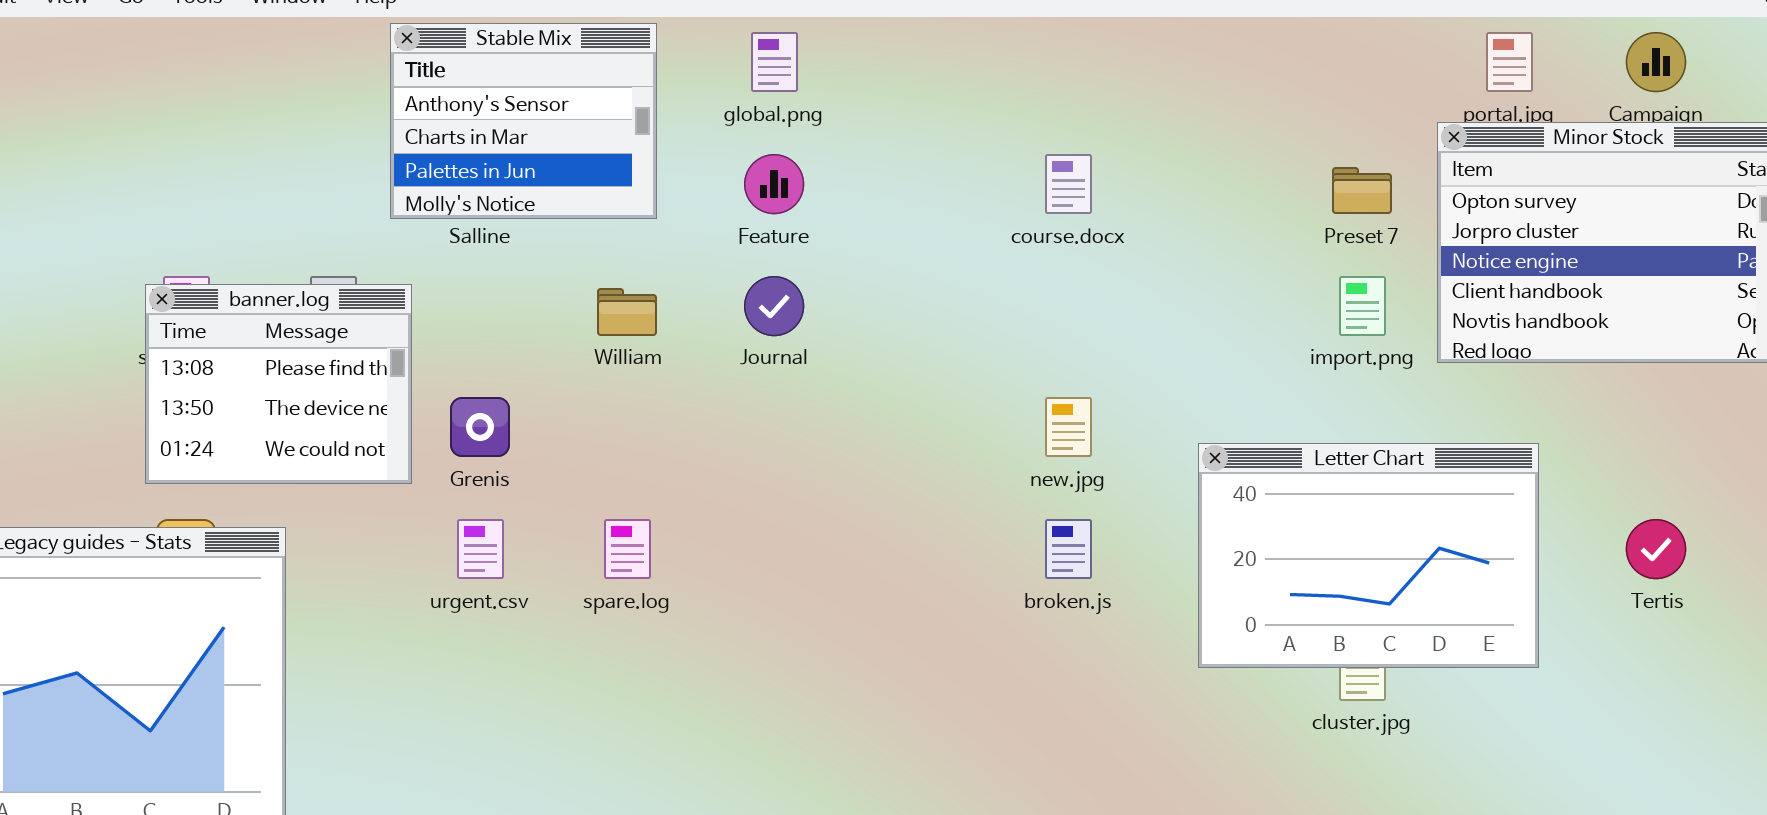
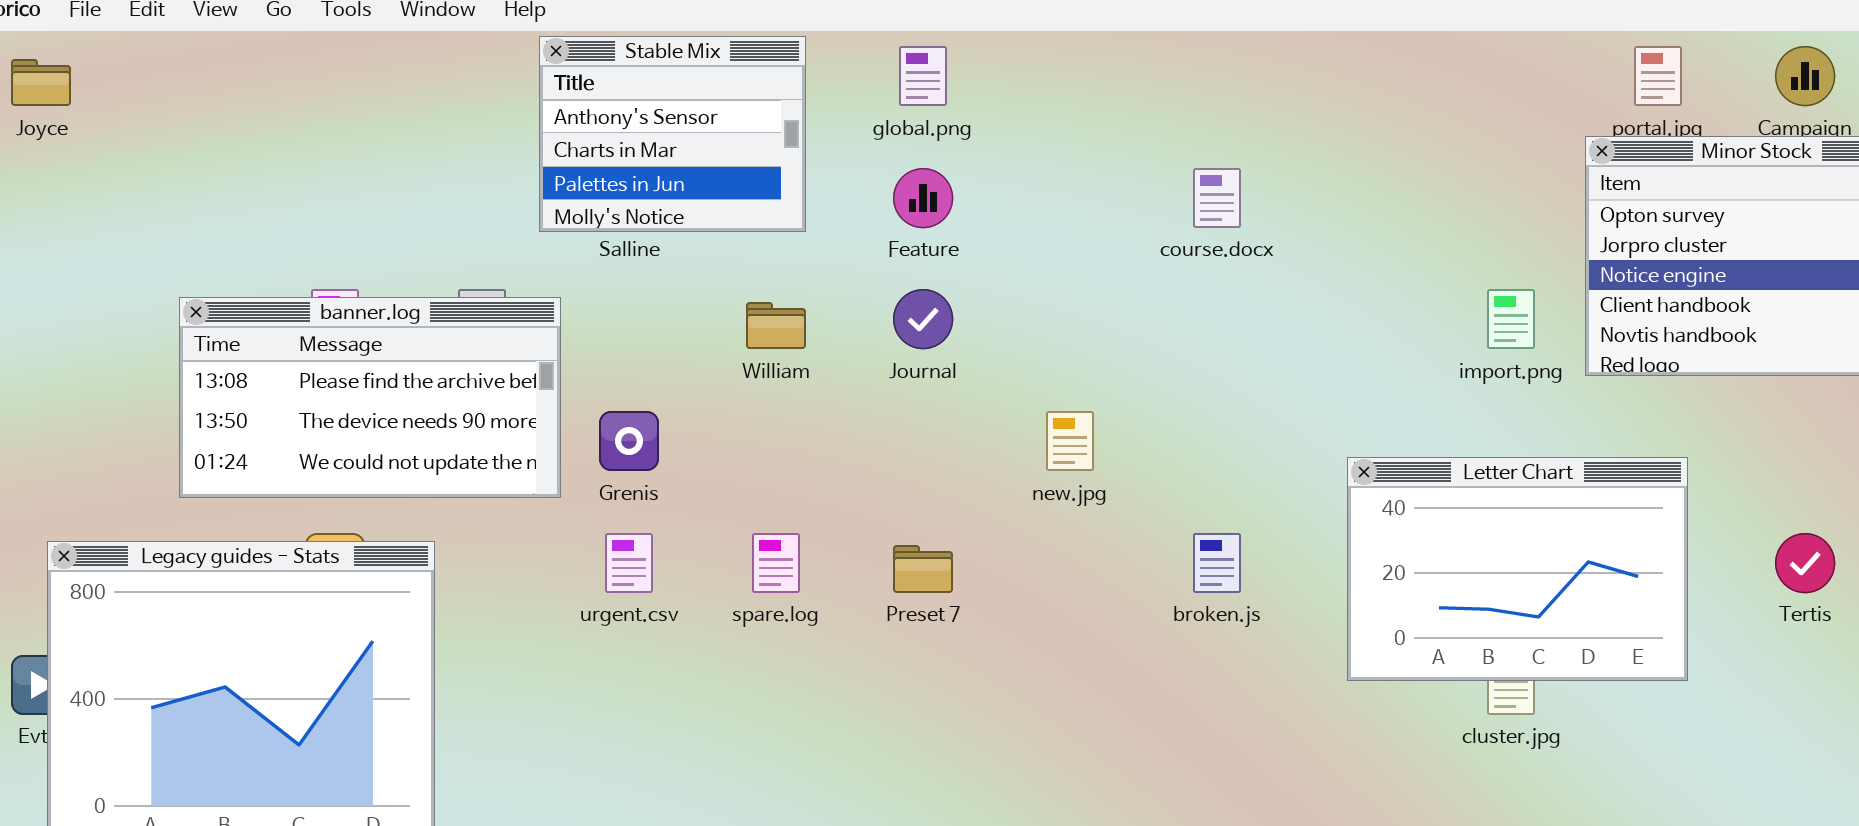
Preset 7: [1332,167,1392,214] -> [893,545,953,593], moved
banner.log: [145,284,412,484] -> [179,297,561,498], resized
new.jpg: [1045,397,1092,457] -> [1046,411,1094,471], moved

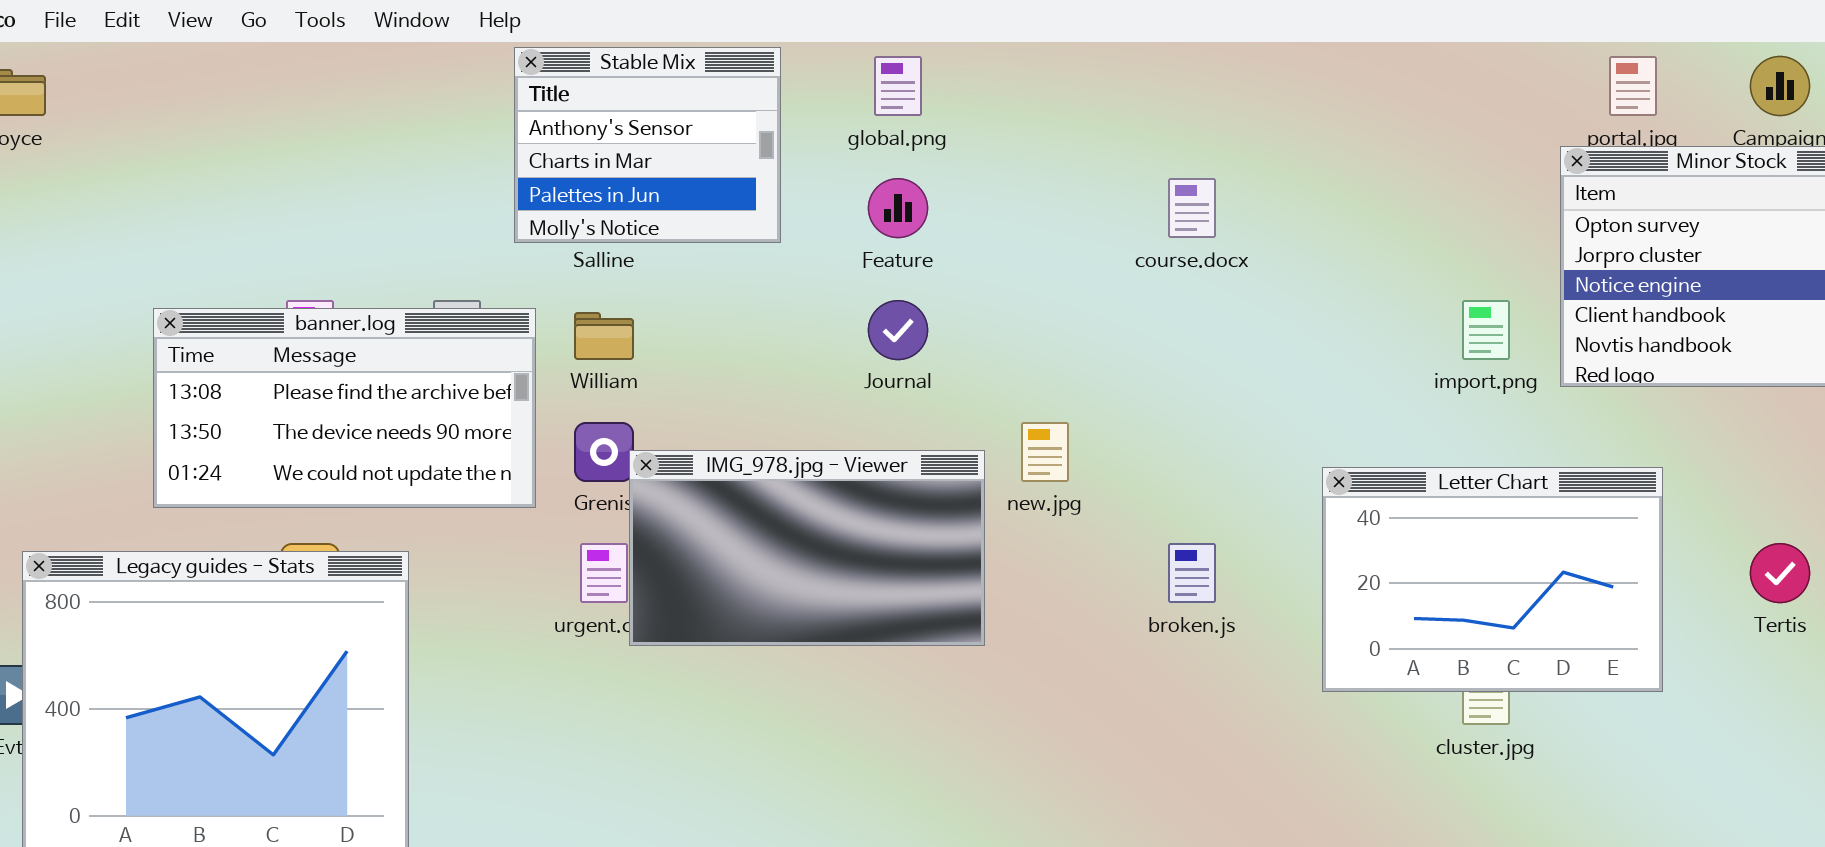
William: [746,302,806,349] -> [574,312,634,360], moved
IMG_978.jpg - Viewer: none -> [629,450,985,646], opened

